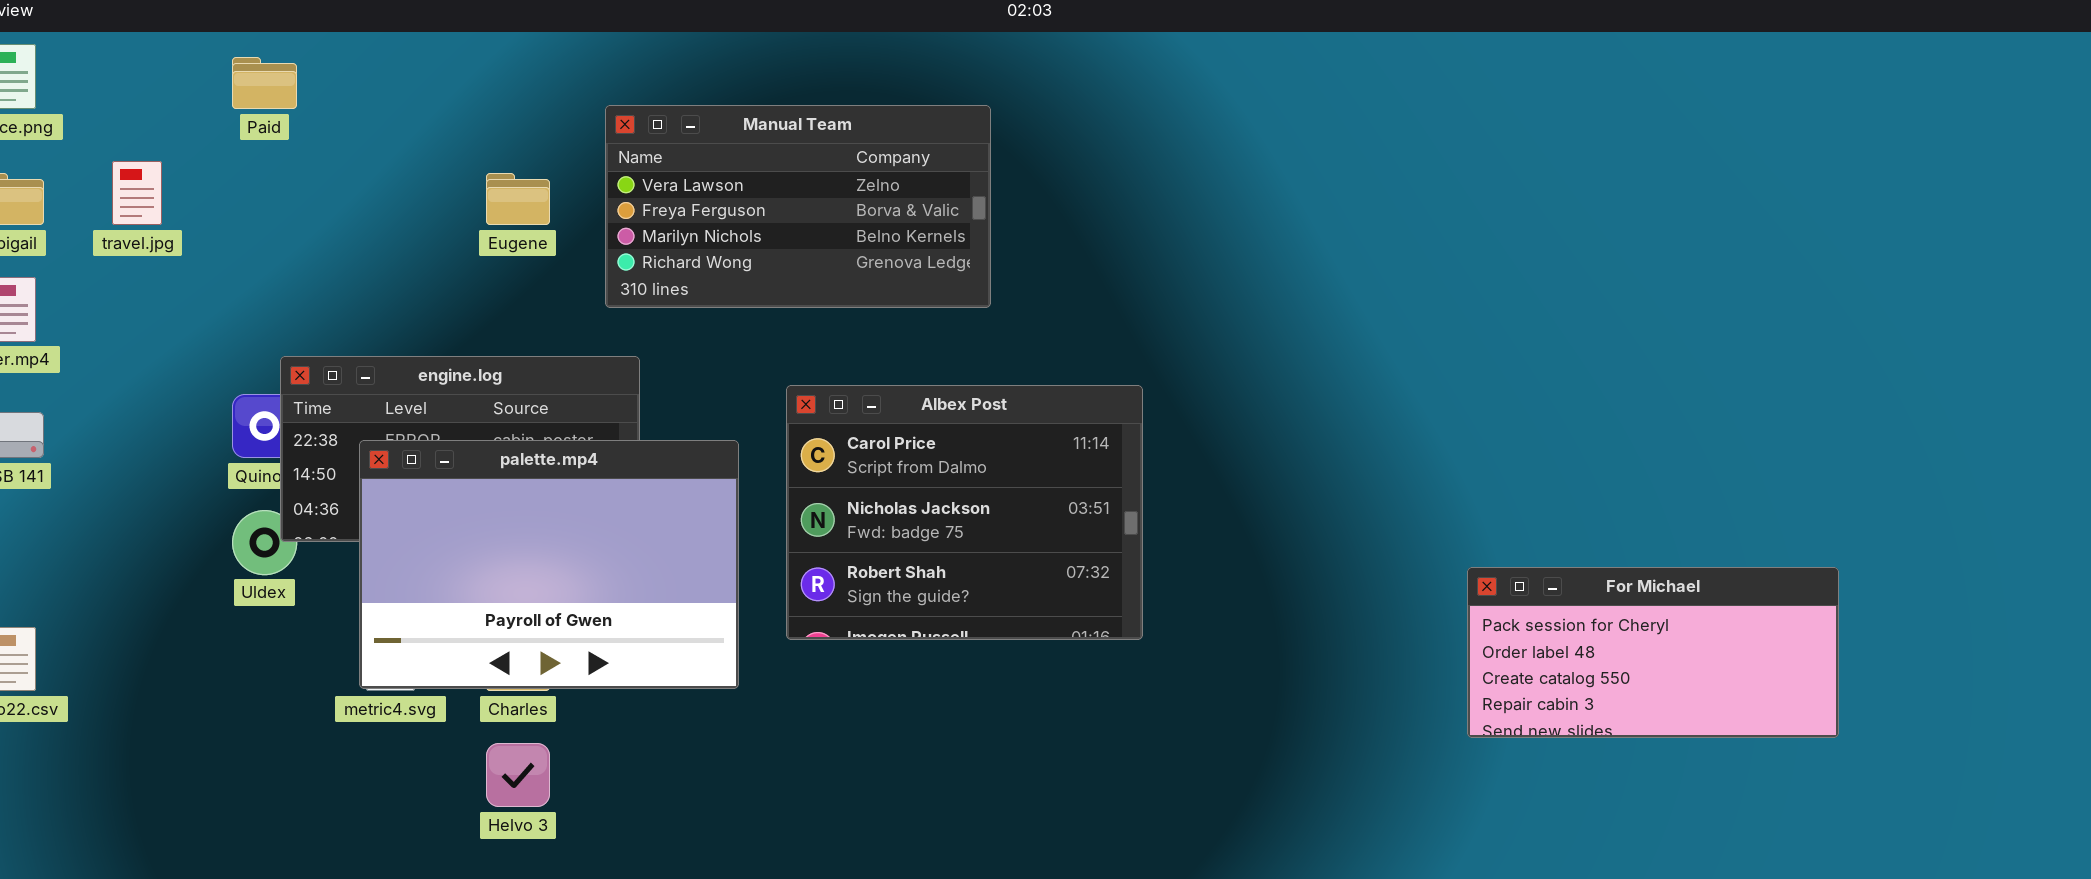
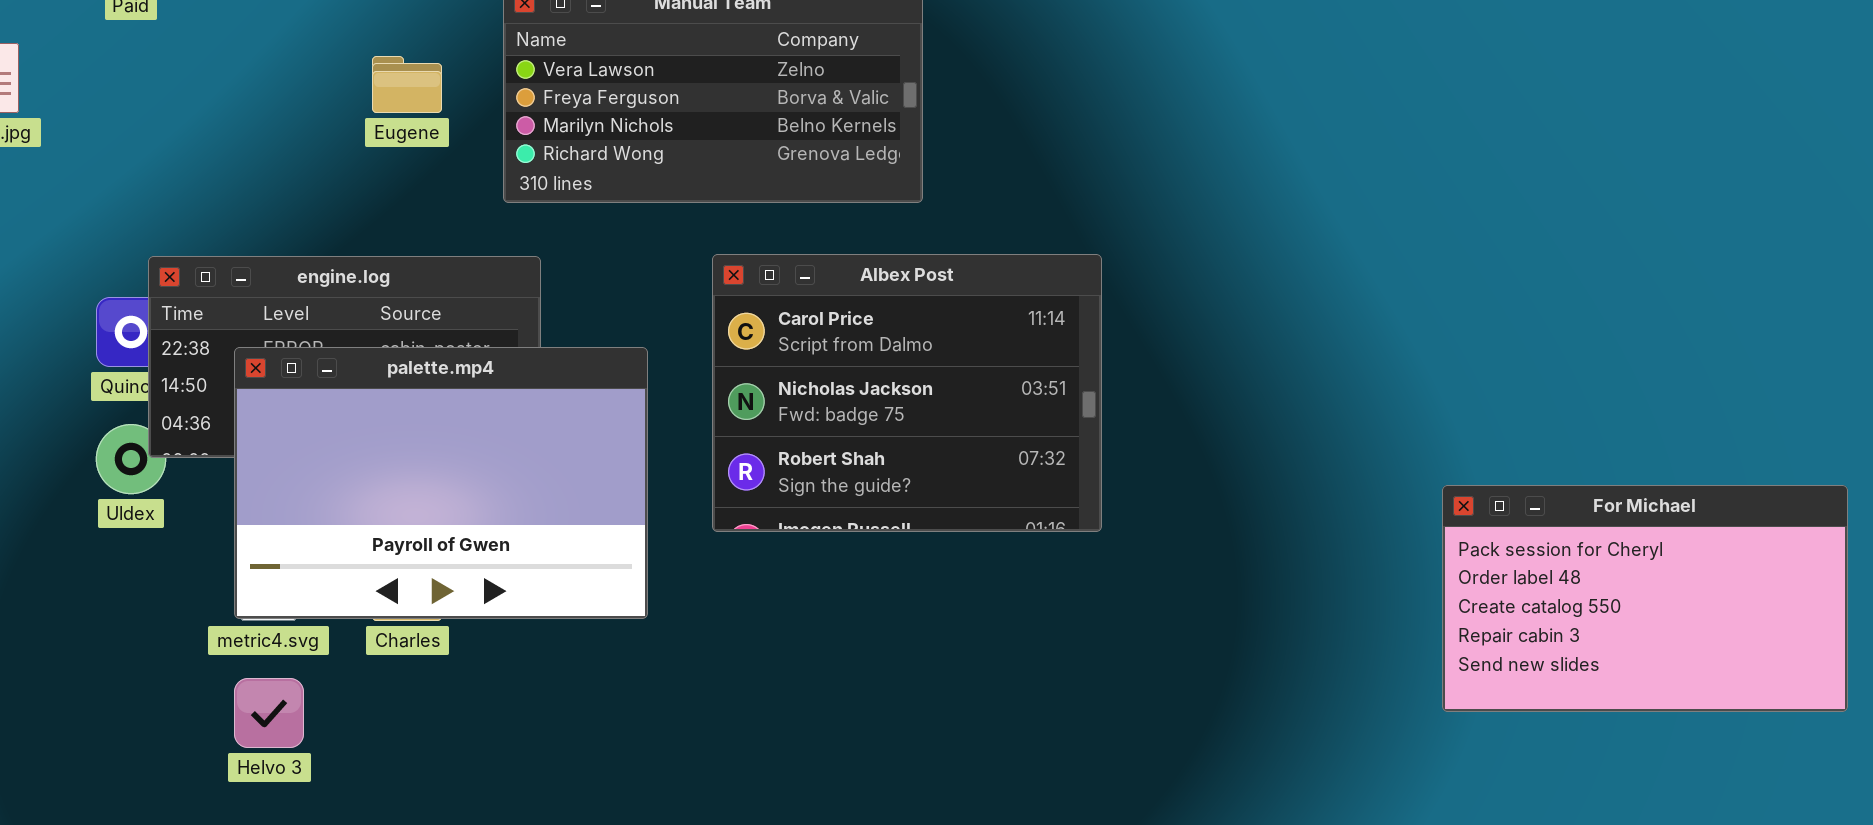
Albex Post: [786,385,1143,640] -> [712,254,1102,532], moved
For Michael: [1467,567,1839,738] -> [1442,485,1848,712], resized
Helvo 3: [486,743,550,807] -> [234,678,304,748], moved

